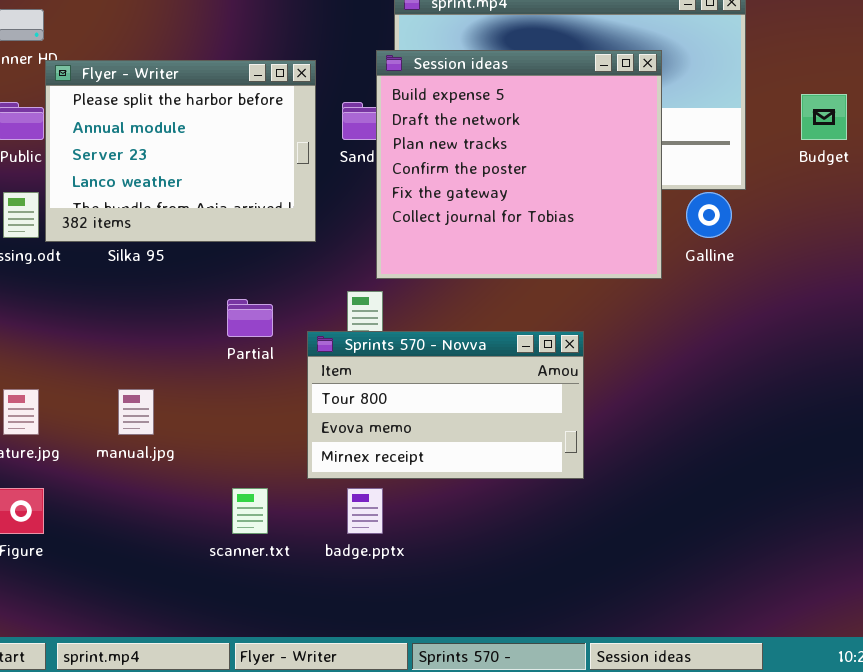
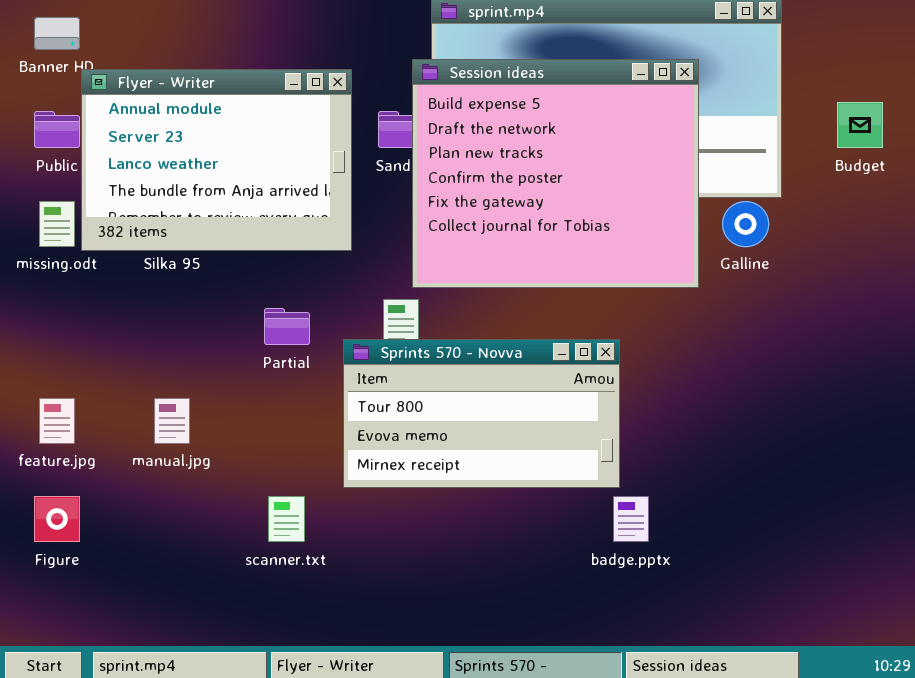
Flyer - Writer: [45,60,316,242] -> [81,69,352,251], scrolled down 1 row
badge.pptx: [347,488,383,534] -> [613,496,649,542], moved

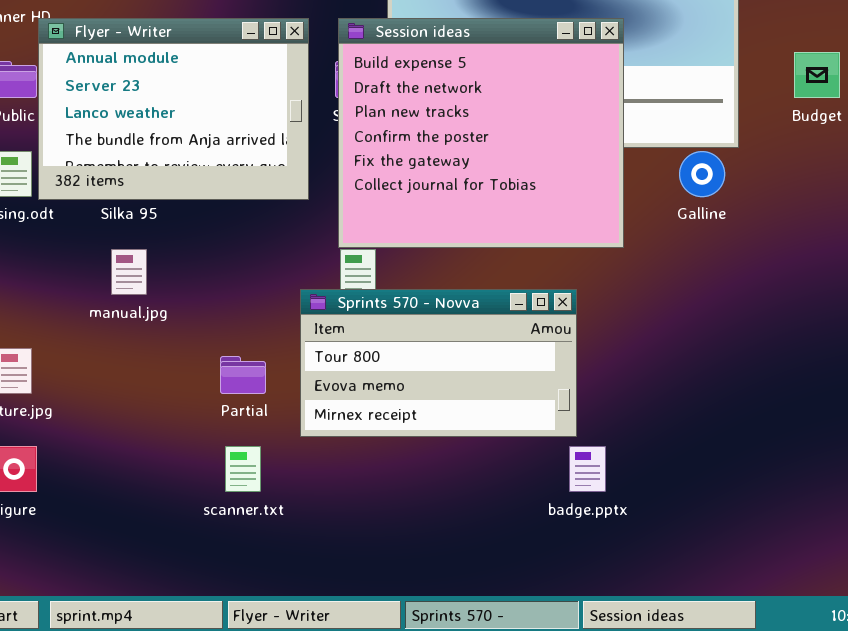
Session ideas: [412,59,699,288] -> [338,18,624,248], moved
Partial: [264,308,310,345] -> [220,356,266,394], moved
manual.jpg: [154,398,190,444] -> [111,249,147,295], moved

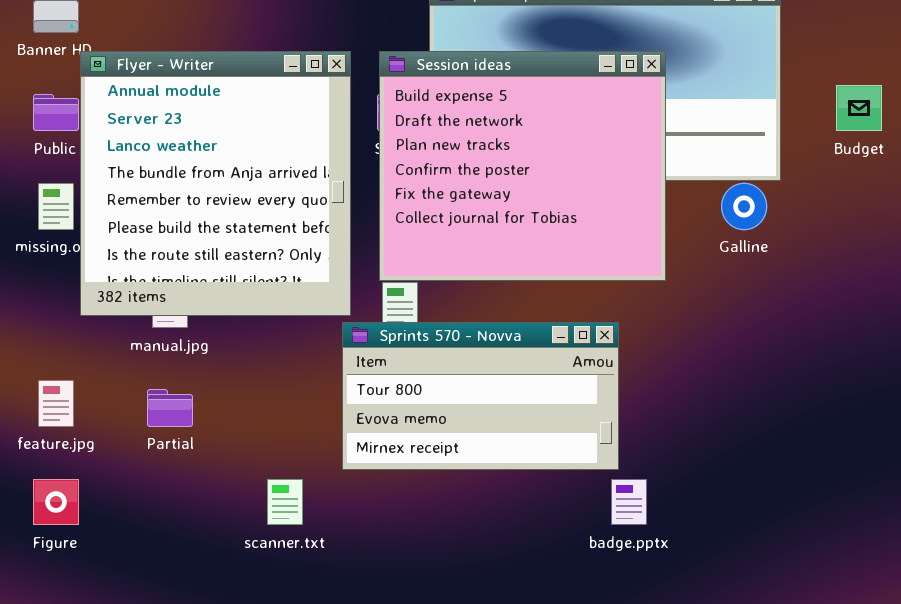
Flyer - Writer: [38,18,309,200] -> [80,51,351,316], resized
Partial: [220,356,266,394] -> [147,389,193,427], moved

